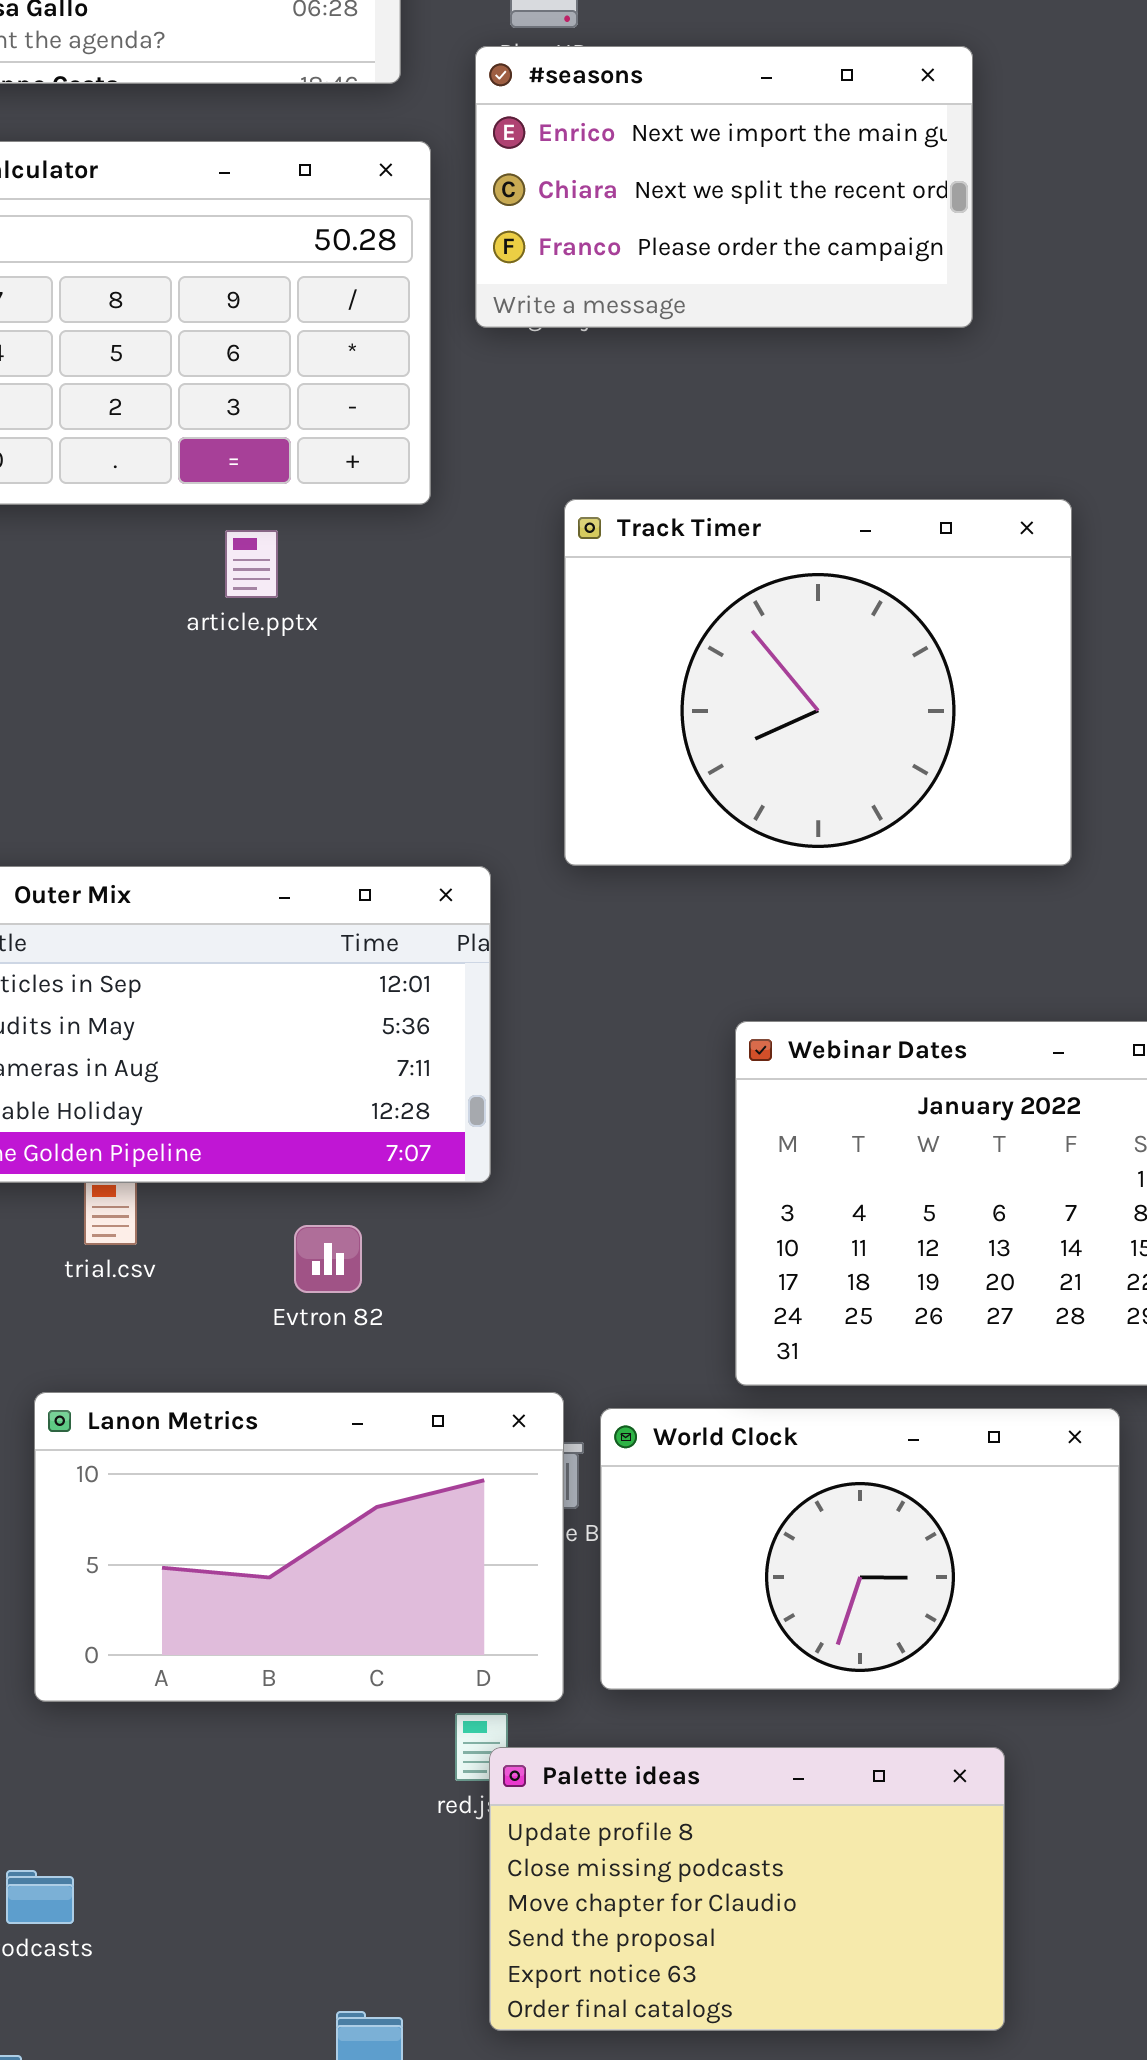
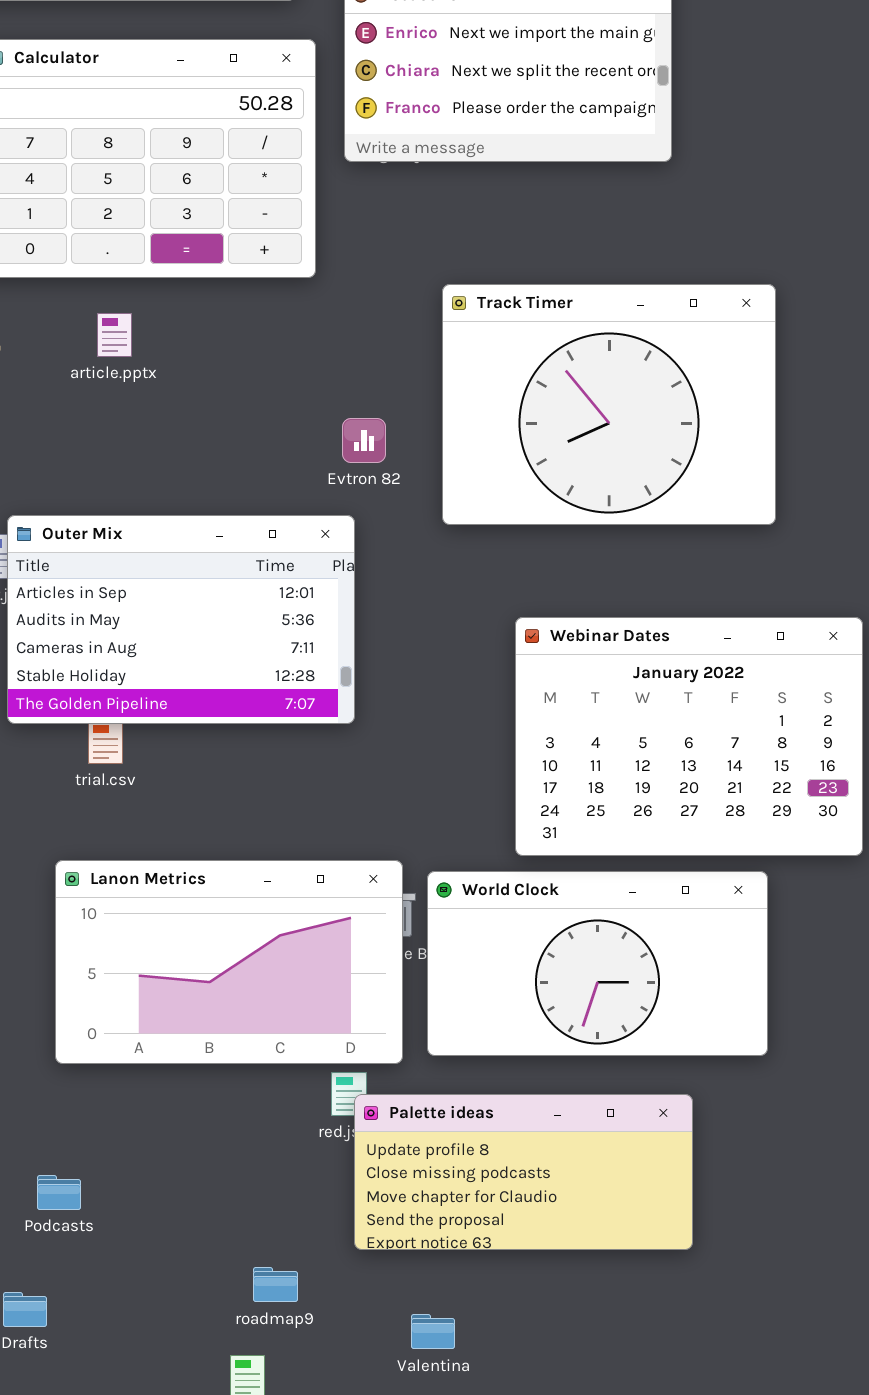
Track Timer: [564,499,1072,866] -> [442,284,776,525], moved
article.pptx: [225,530,278,598] -> [97,313,132,357], moved
Evtron 82: [294,1225,362,1293] -> [342,418,386,463], moved
Palette ideas: [489,1747,1005,2031] -> [354,1094,693,1250], resized

